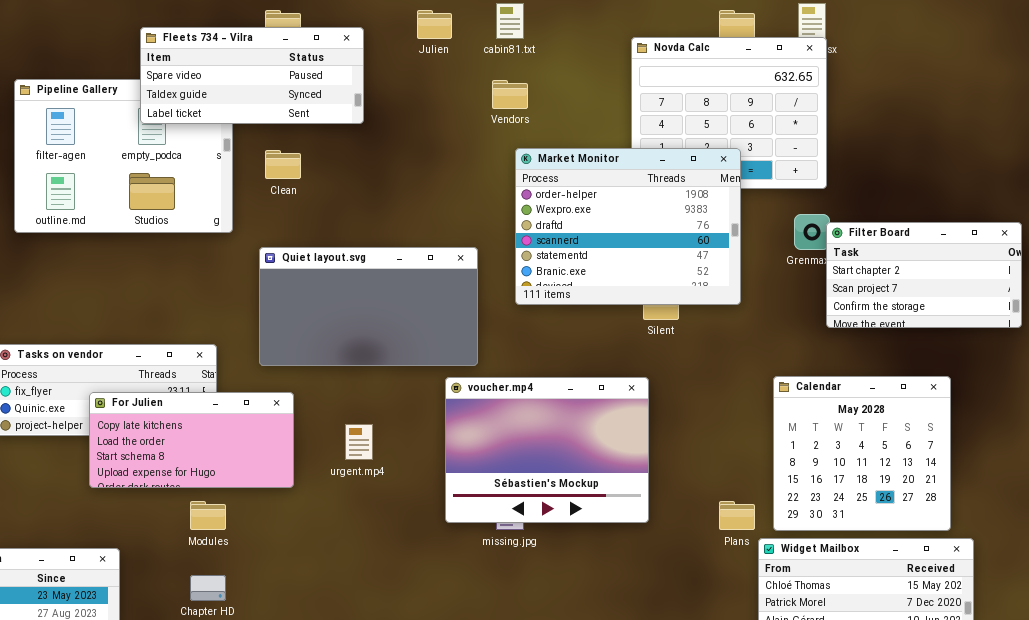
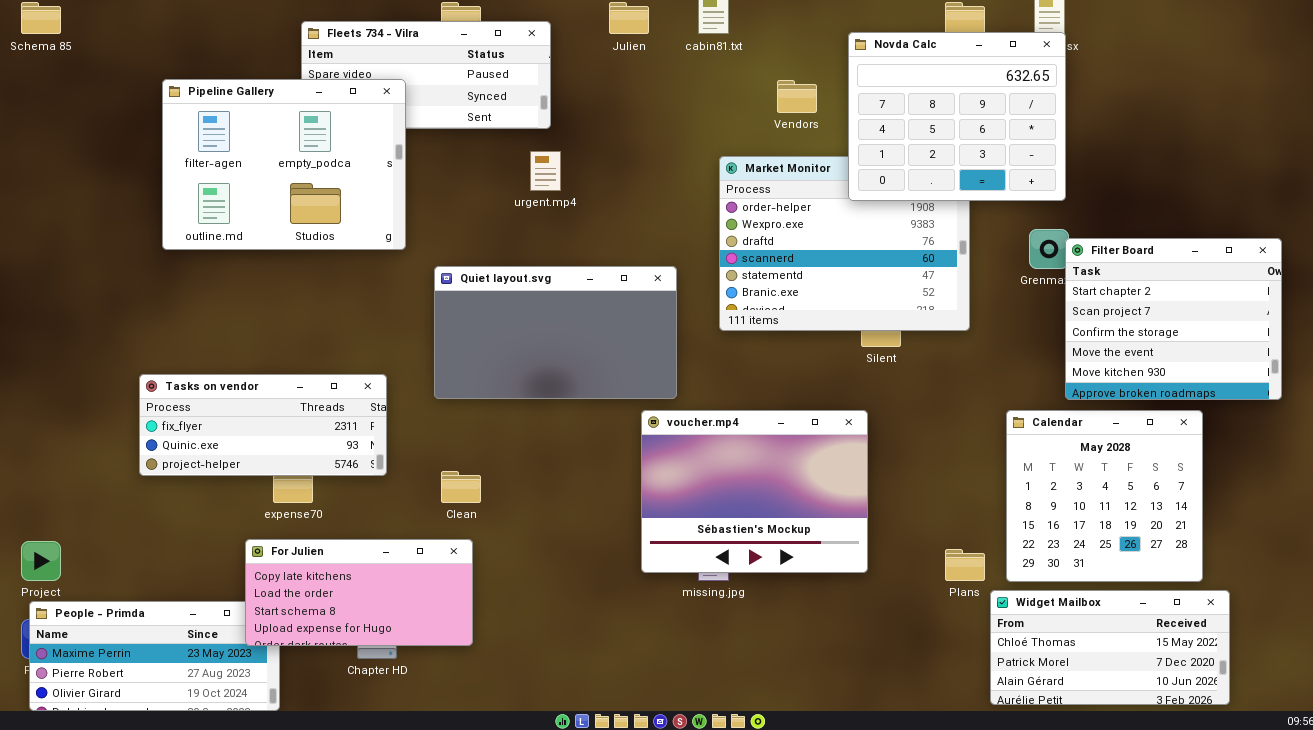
Novda Calc: [631,37,827,189] -> [848,32,1066,201], raised
Pipeline Gallery: [14,79,233,233] -> [162,79,406,250], raised
Vendors: [492,80,528,109] -> [777,80,817,113], moved
Clean: [265,150,301,179] -> [441,471,481,503], moved
Filter Board: [826,222,1022,328] -> [1065,238,1282,400], resized
For Julien: [89,392,294,488] -> [245,539,473,646], moved
urgent.mp4: [345,424,373,460] -> [530,151,561,191], moved

